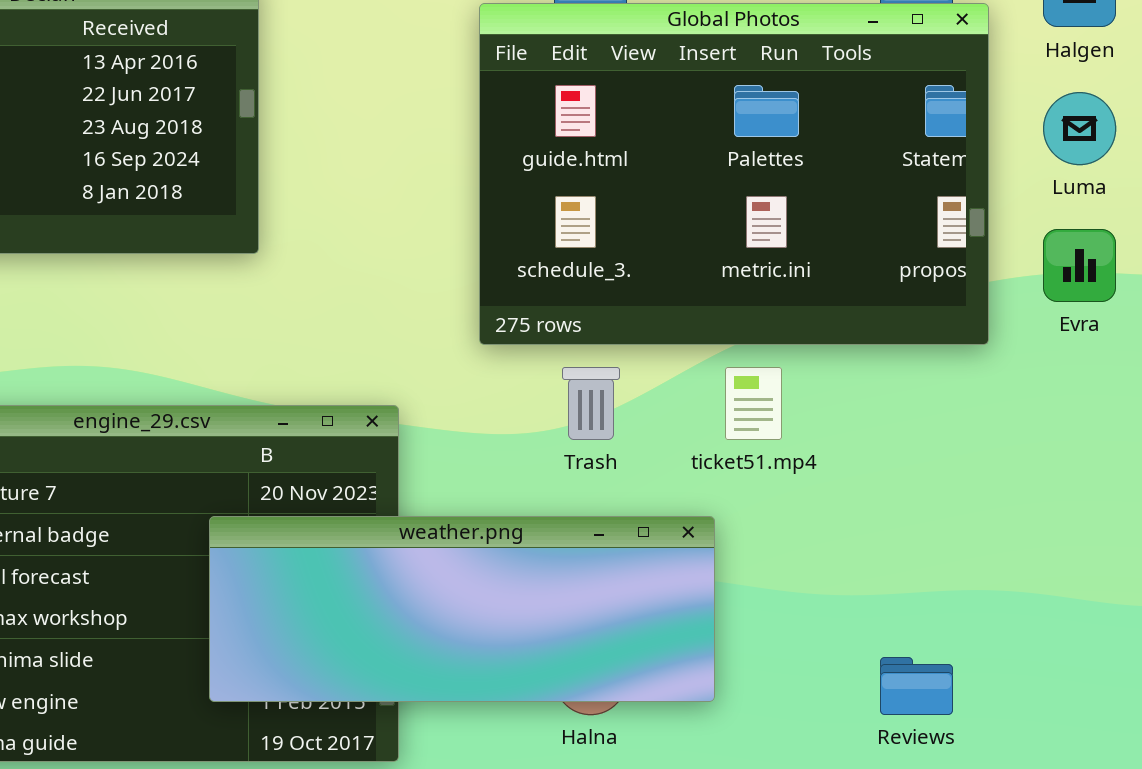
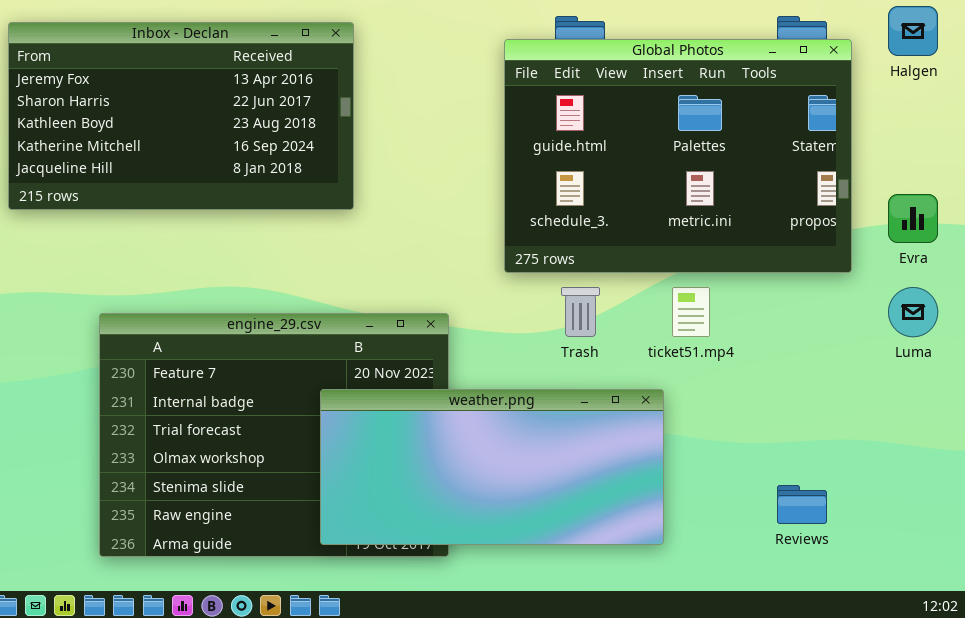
Luma: [1043,92,1116,165] -> [888,287,938,337], moved
weather.png: [209,516,715,702] -> [320,389,664,545], resized

